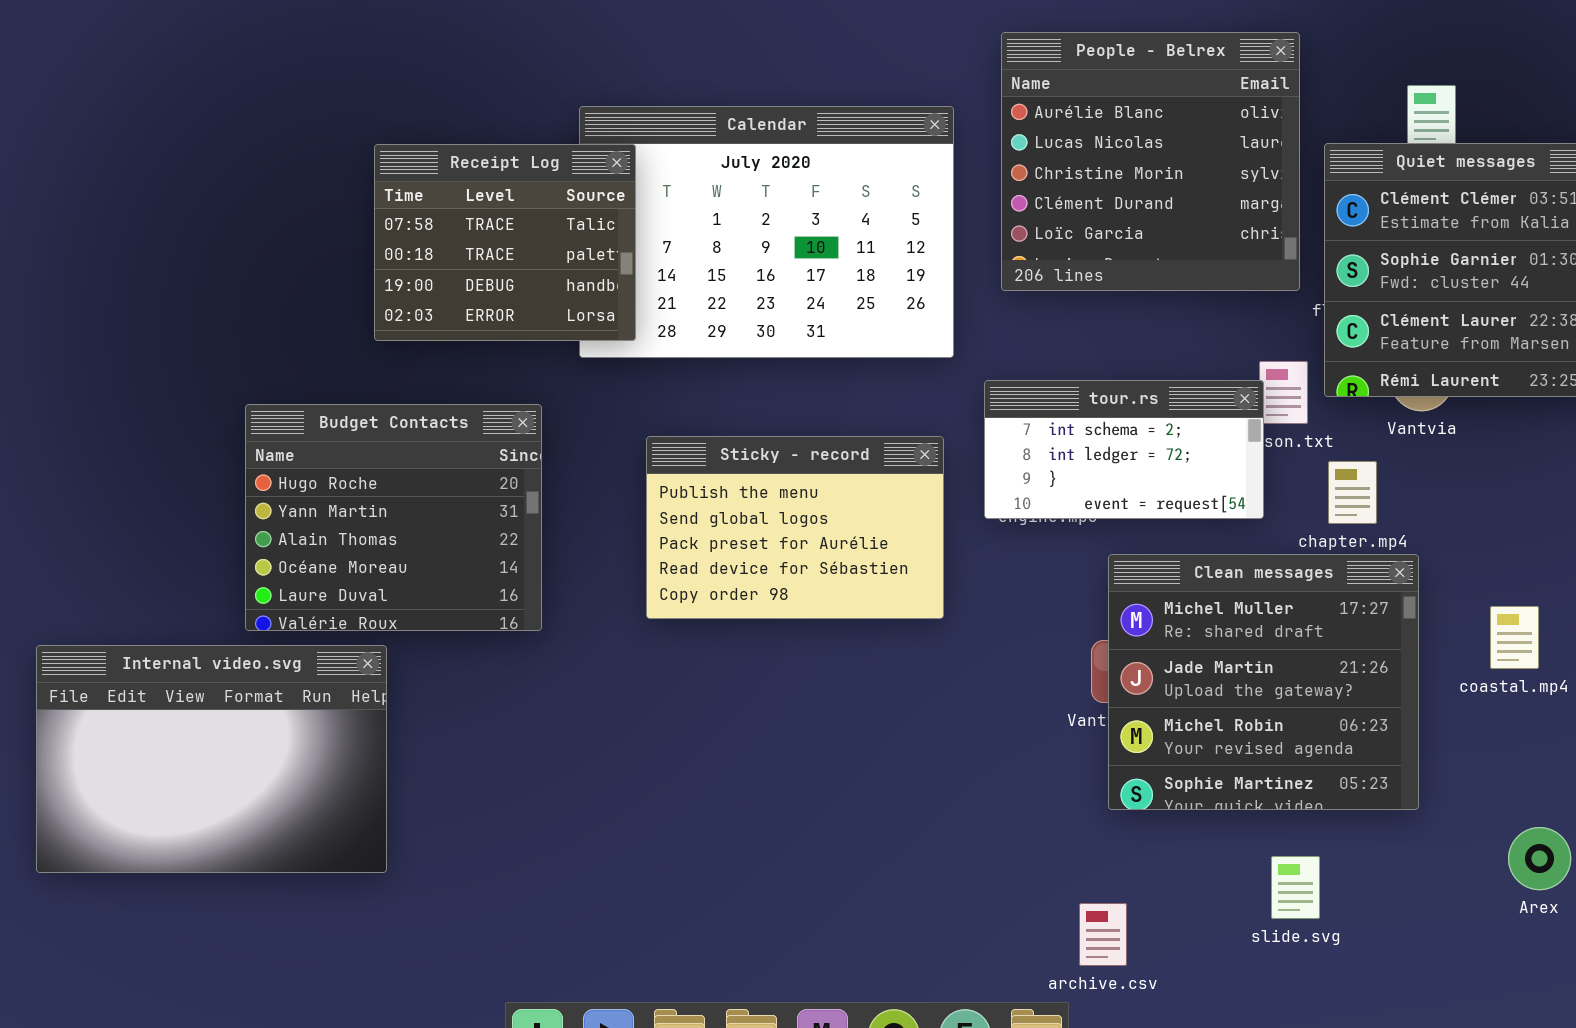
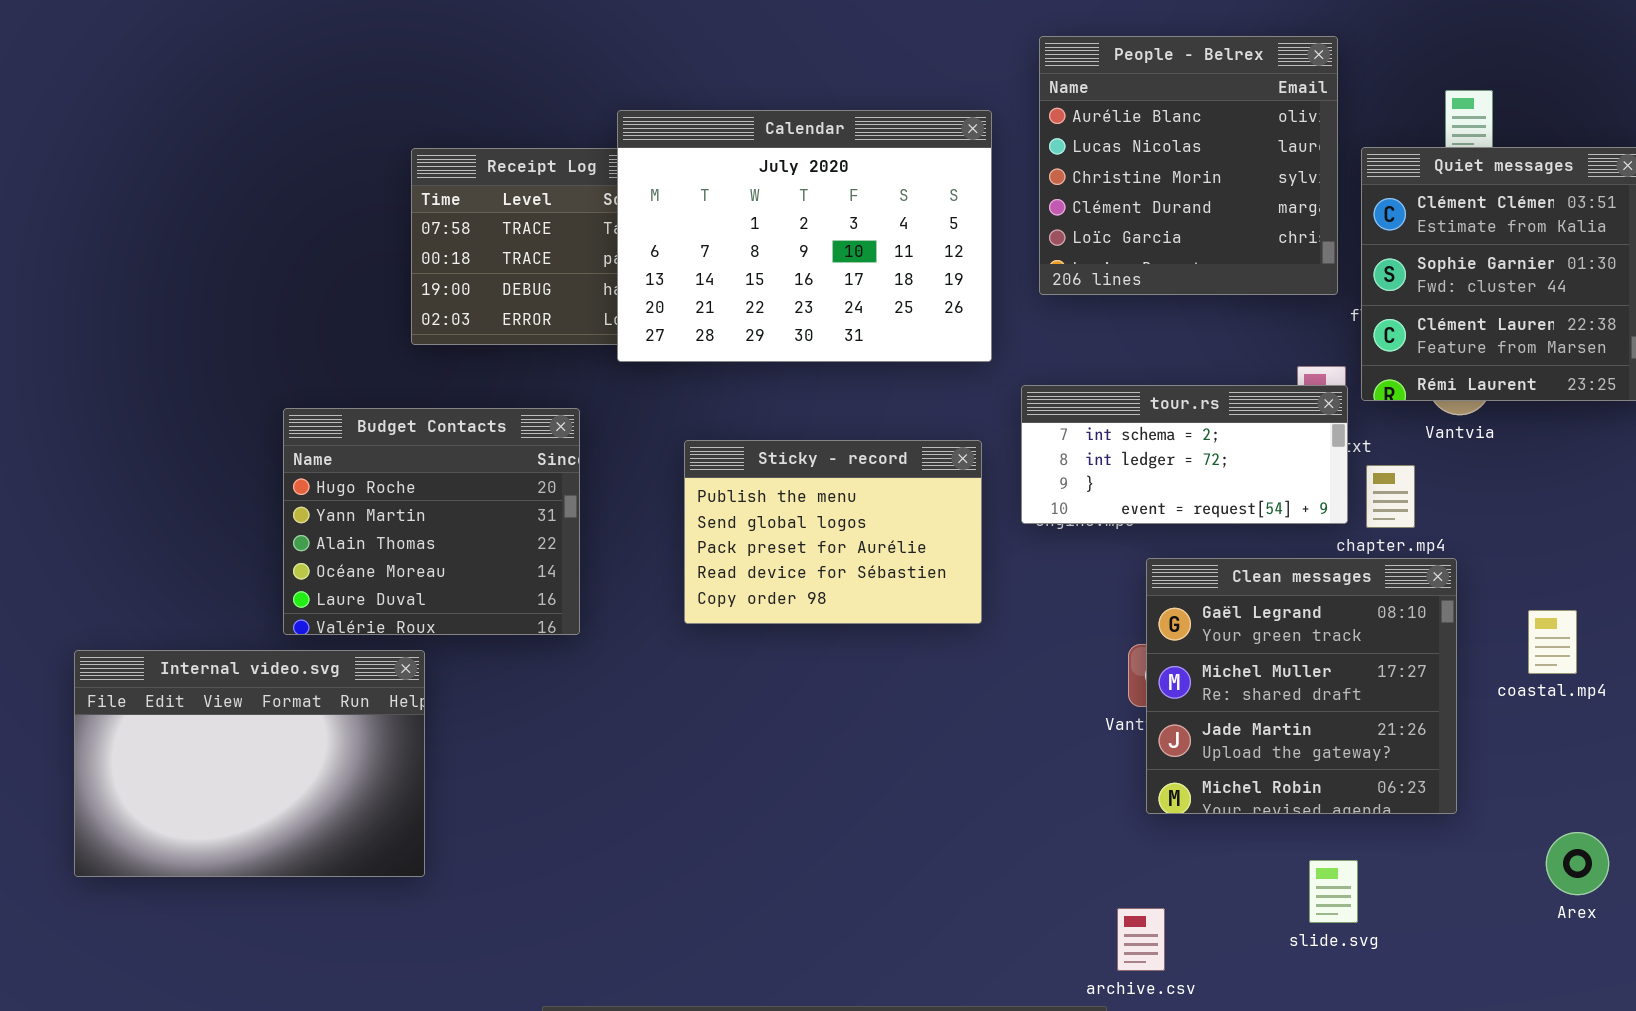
Calendar: [579,106,954,358] -> [617,110,992,362], raised
tour.rs: [984,380,1264,519] -> [1021,385,1348,524], resized
Clean messages: [1108,554,1419,810] -> [1146,558,1457,814], scrolled up 1 row

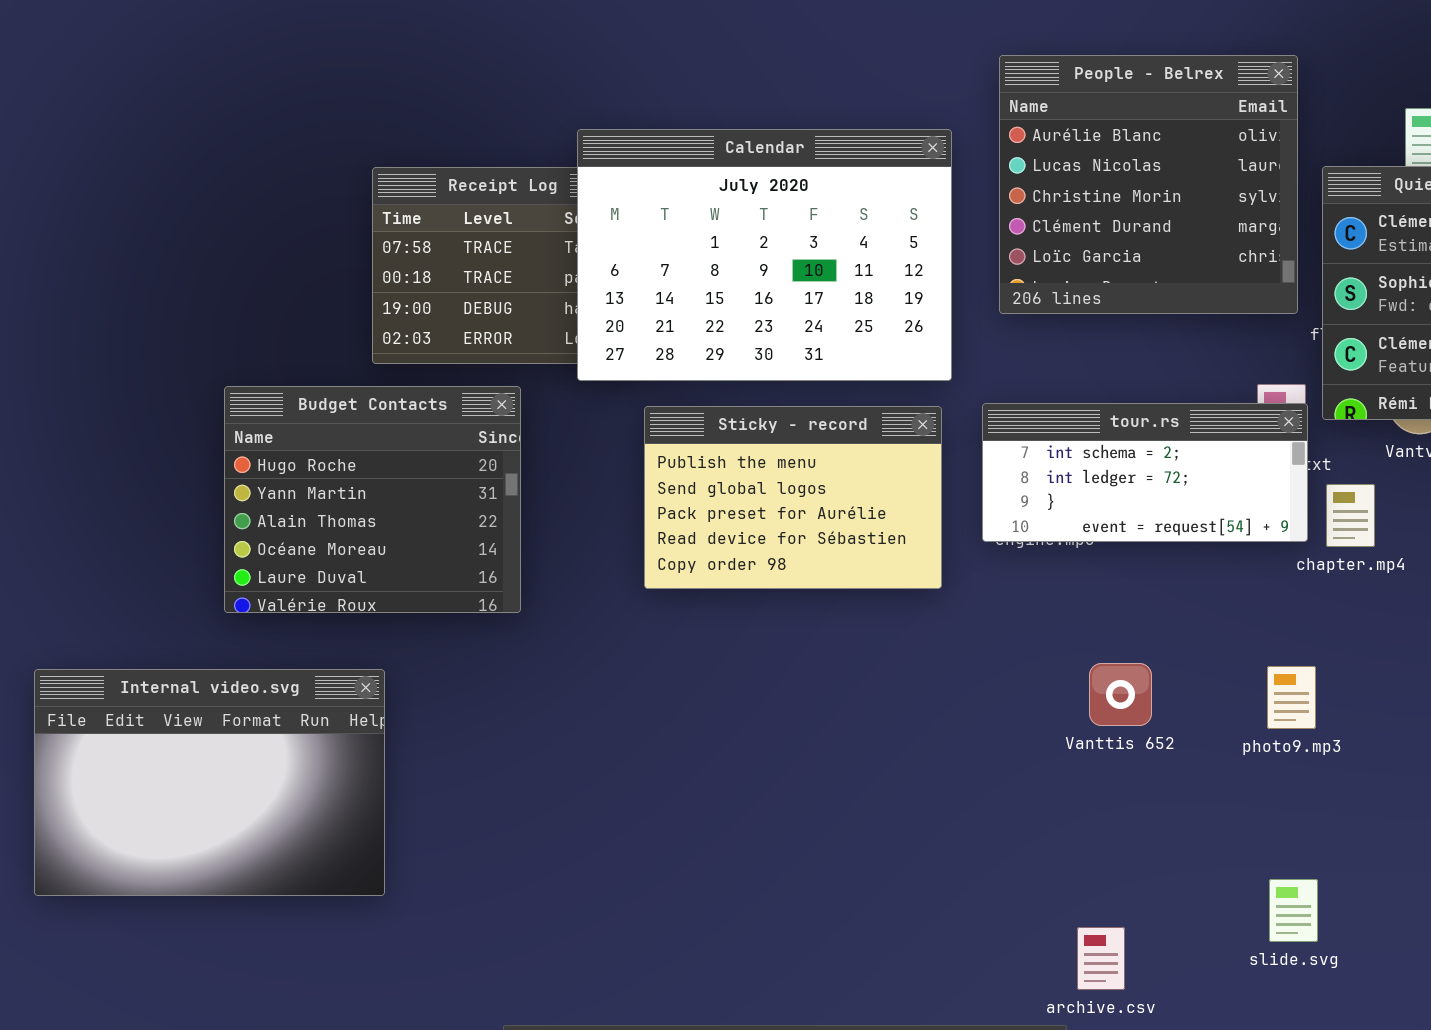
Budget Contacts: [283,408,580,635] -> [224,386,521,613], moved
Sticky - record: [684,440,982,624] -> [644,406,942,589], moved
Clean messages: [1146,558,1457,814] -> none, closed

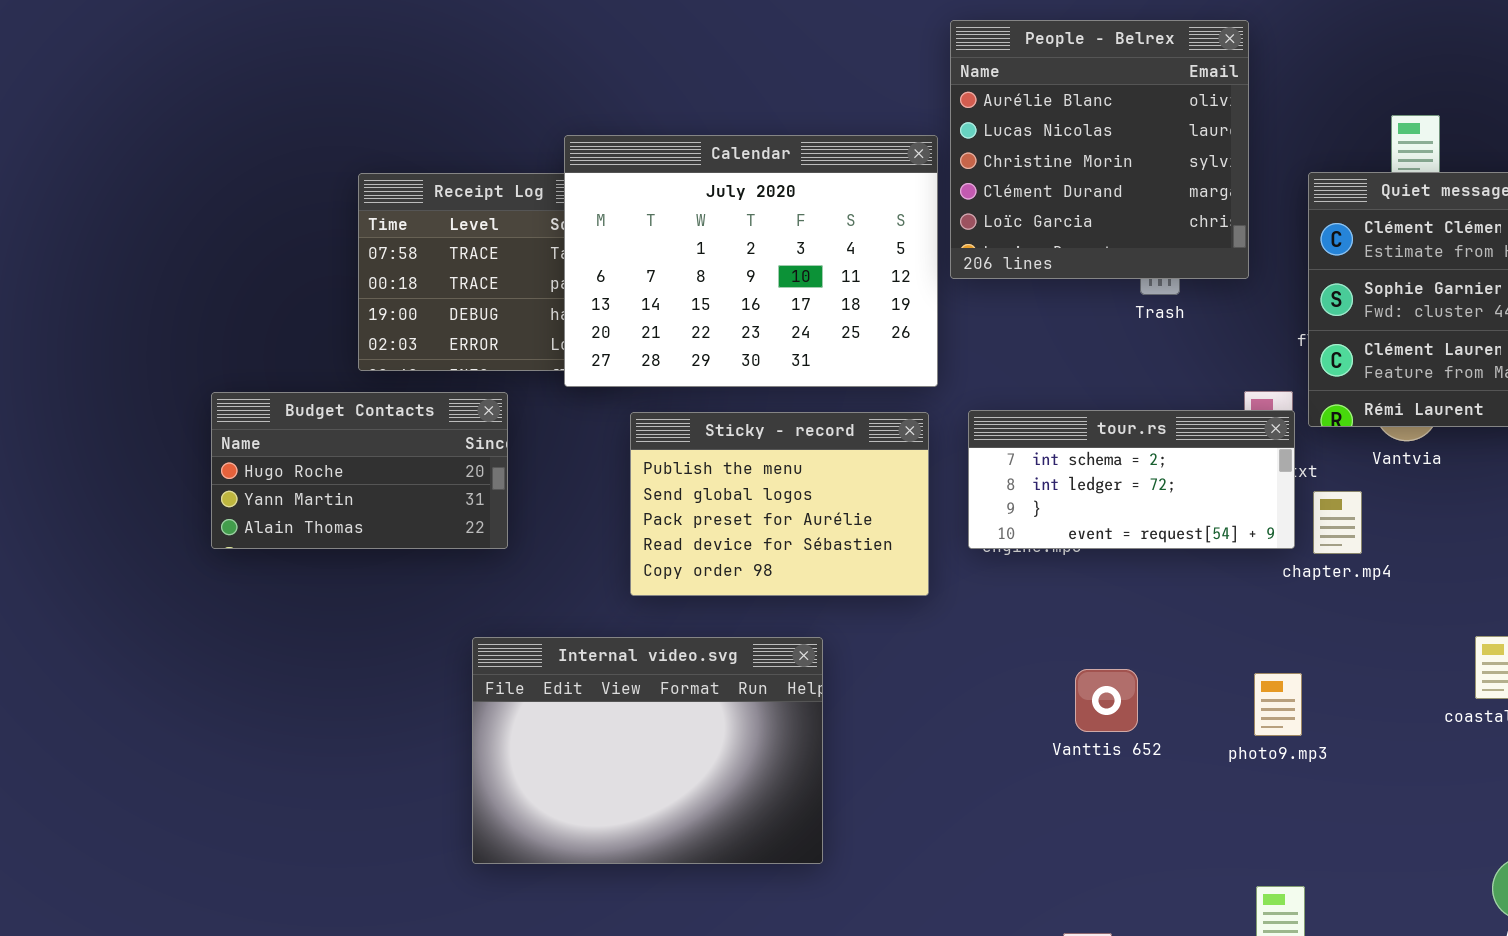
People - Belrex: [999,55,1298,314] -> [950,20,1249,279], moved
Budget Contacts: [224,386,521,613] -> [211,392,508,549], resized
Internal video.svg: [34,669,385,896] -> [472,637,823,864], moved

